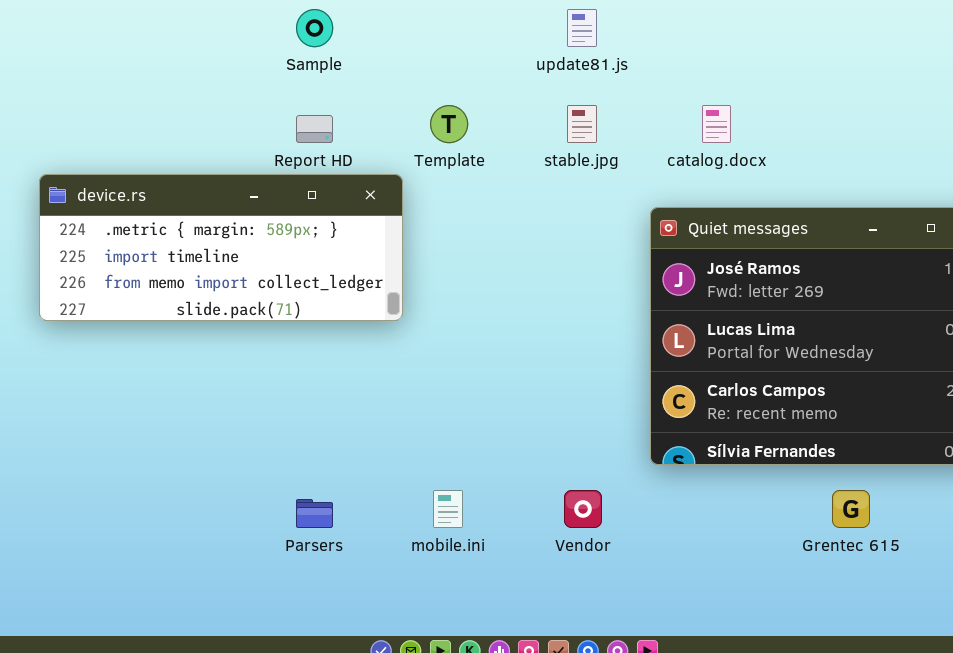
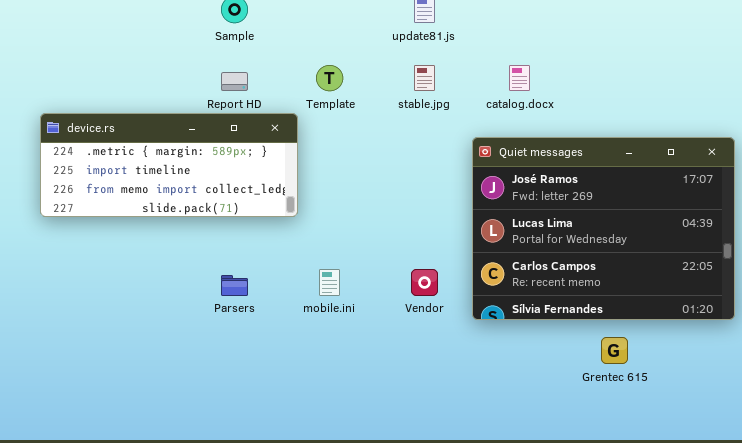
mobile.ini: [433,490,463,528] -> [319,269,340,296], moved
Vendor: [564,490,602,528] -> [411,269,438,296], moved
Parsers: [296,499,333,528] -> [221,275,248,296], moved

